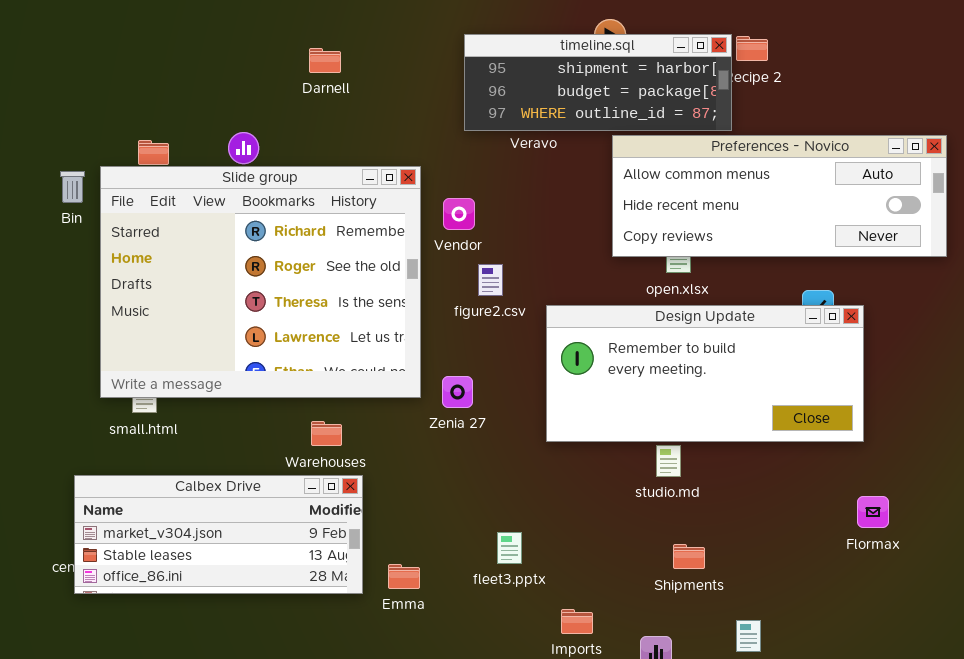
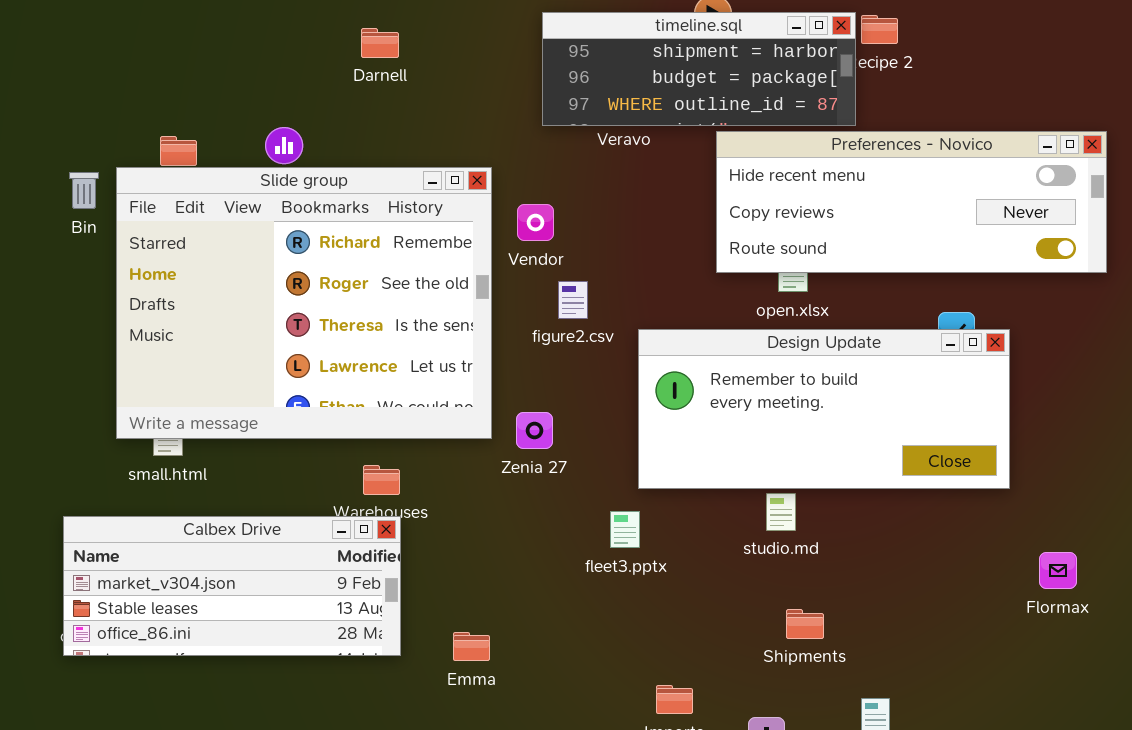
Preferences - Novico: [612,135,947,257] -> [716,131,1107,273], scrolled down 1 row
Calbex Drive: [74,475,363,594] -> [63,516,401,656], moved
Flormax: [857,496,889,528] -> [1039,552,1077,589], moved
fleet3.pptx: [497,532,522,564] -> [610,511,640,548], moved

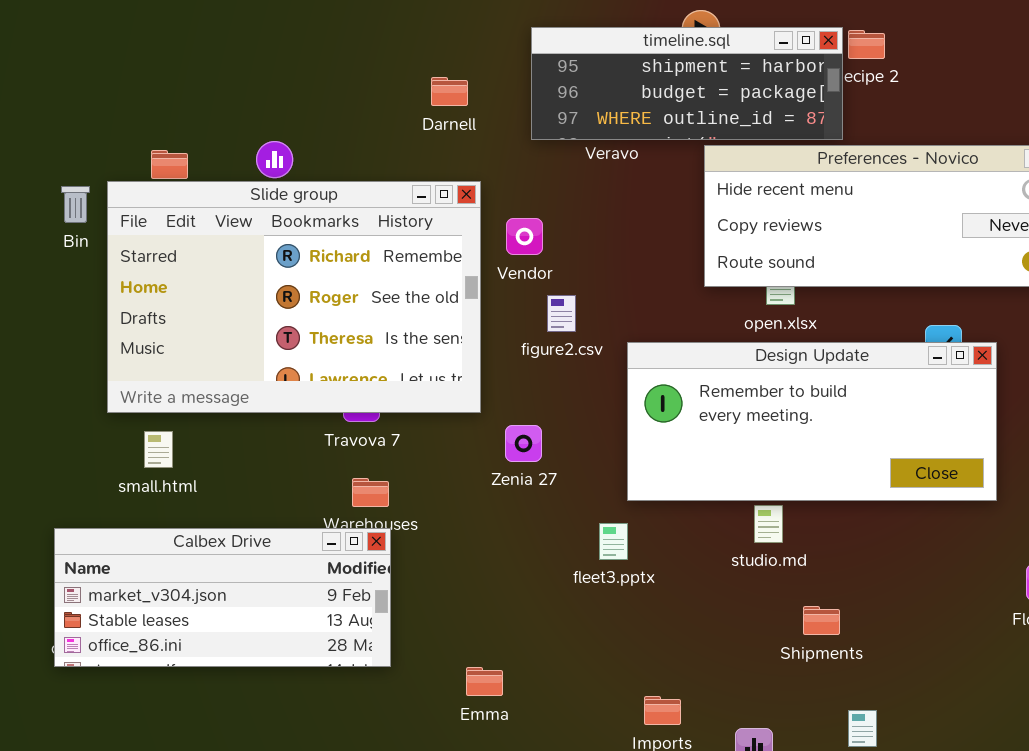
Darnell: [361,28,399,58] -> [431,77,468,106], moved
Slide group: [116,167,492,439] -> [107,181,481,413], resized
Shipments: [786,609,824,639] -> [803,606,840,635], moved
Emma: [453,632,490,661] -> [466,667,503,696], moved

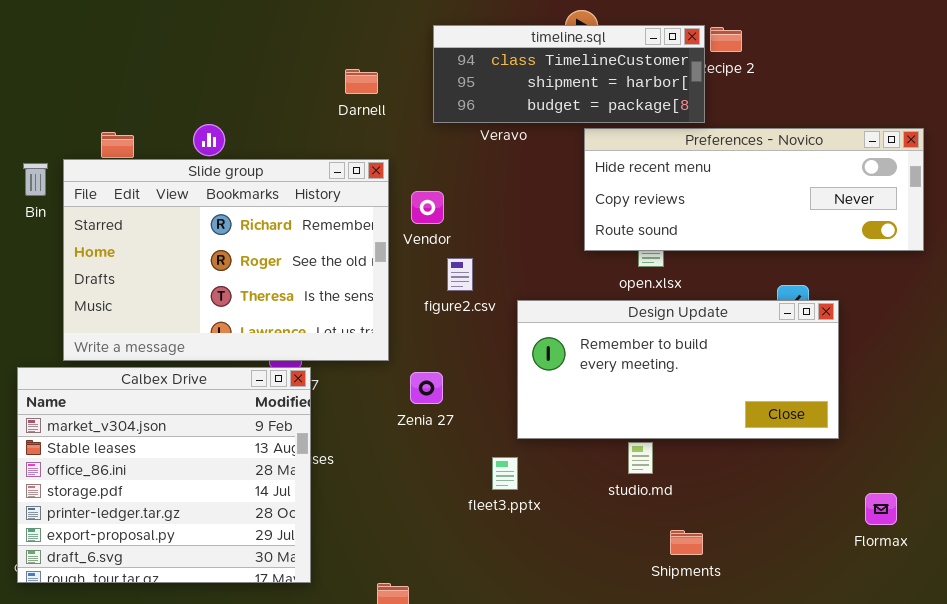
timeline.sql: [531,27,843,140] -> [433,25,705,123], scrolled up 1 row
Calbex Drive: [54,528,391,667] -> [17,367,311,583], resized

